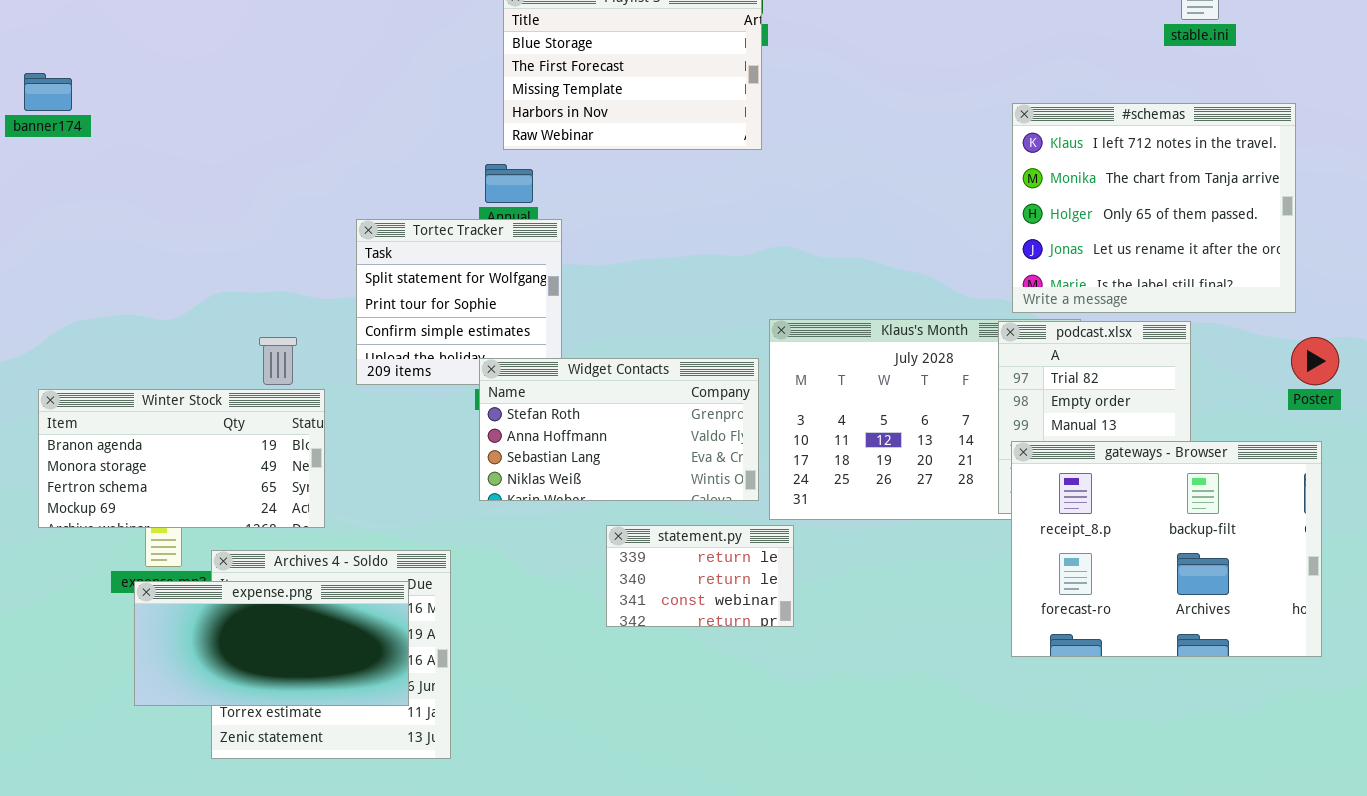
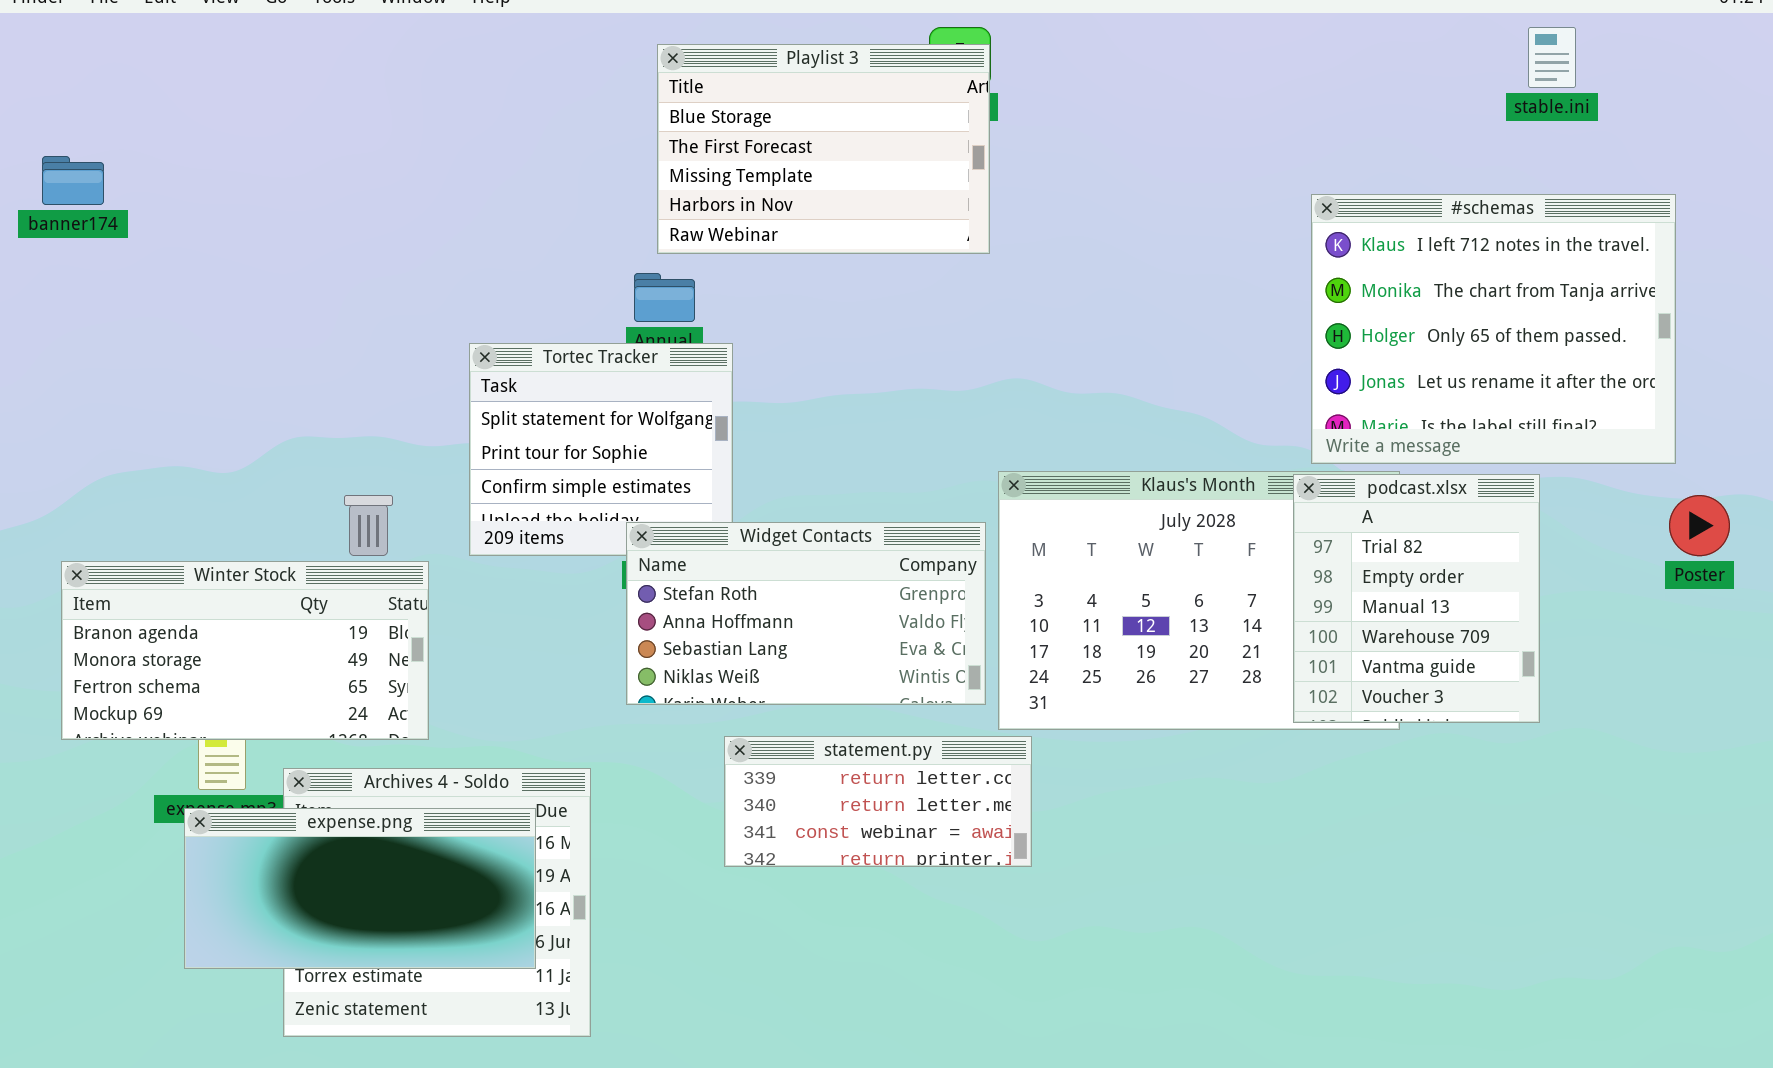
gateways - Browser: [1011,441,1322,657] -> none, closed
statement.py: [606,525,794,627] -> [724,736,1032,867], resized

